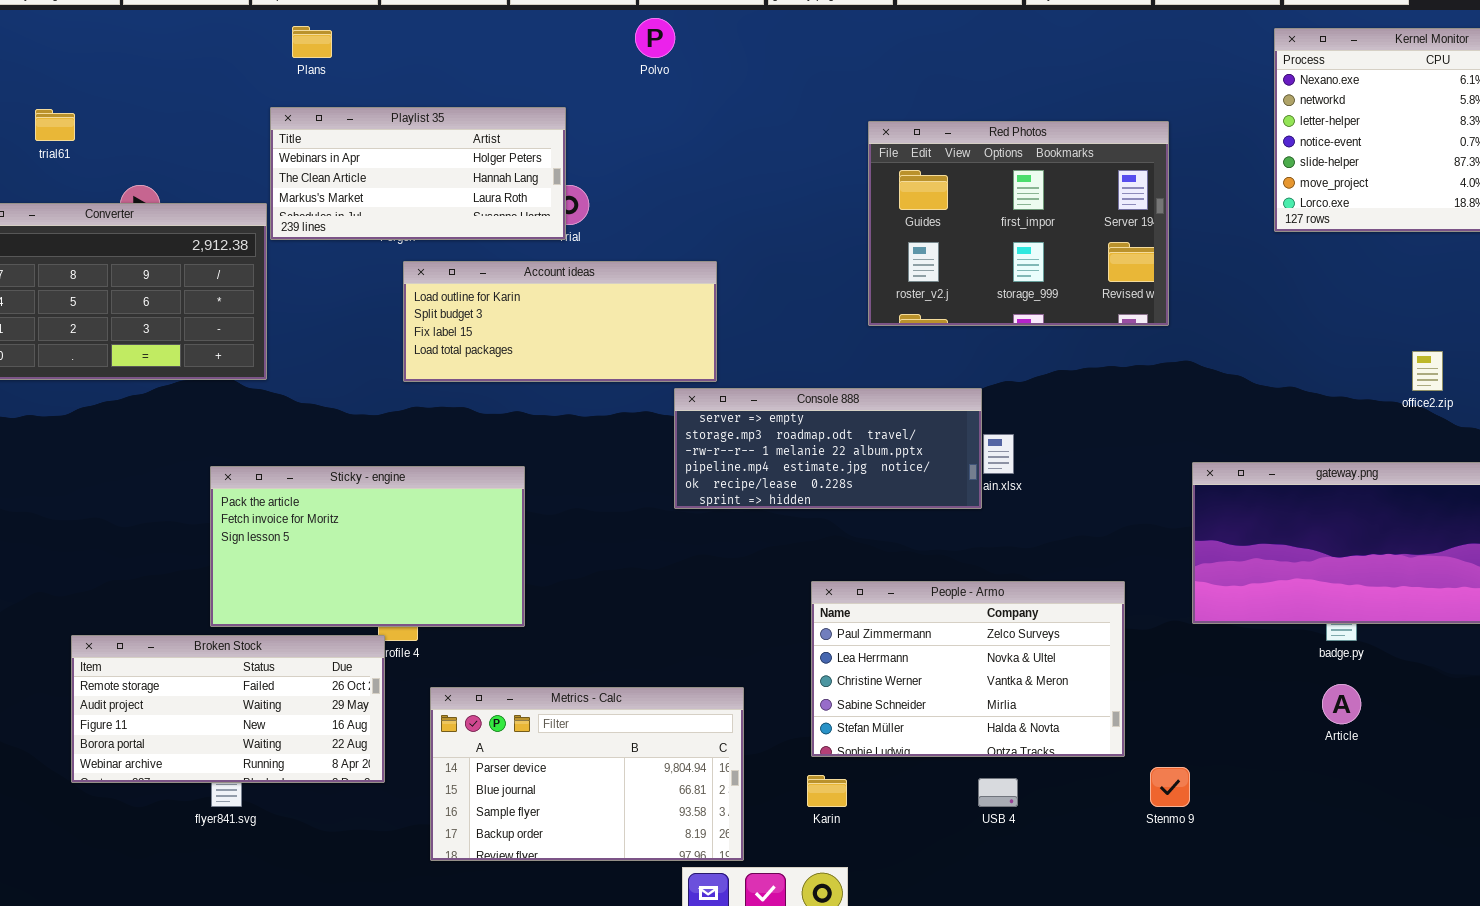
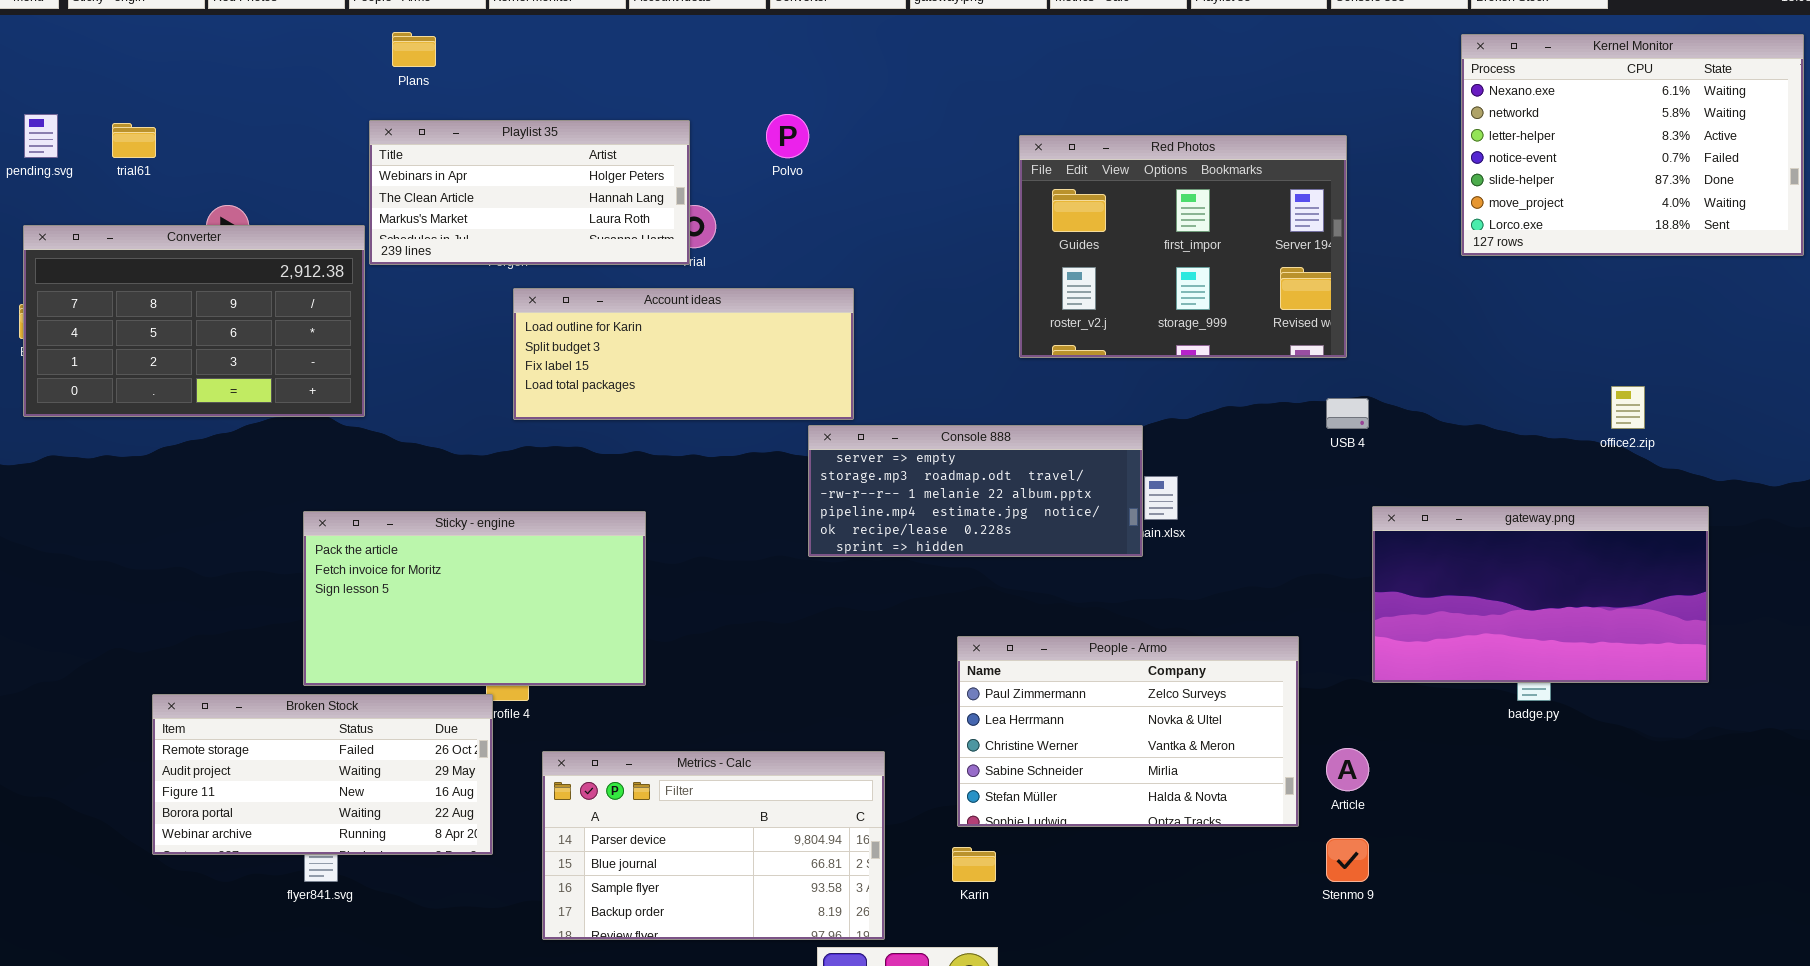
Polvo: [635,18,675,58] -> [766,114,809,158], moved
Article: [1322,684,1361,724] -> [1326,748,1369,791], moved
USB 4: [978,778,1018,807] -> [1326,398,1369,429], moved

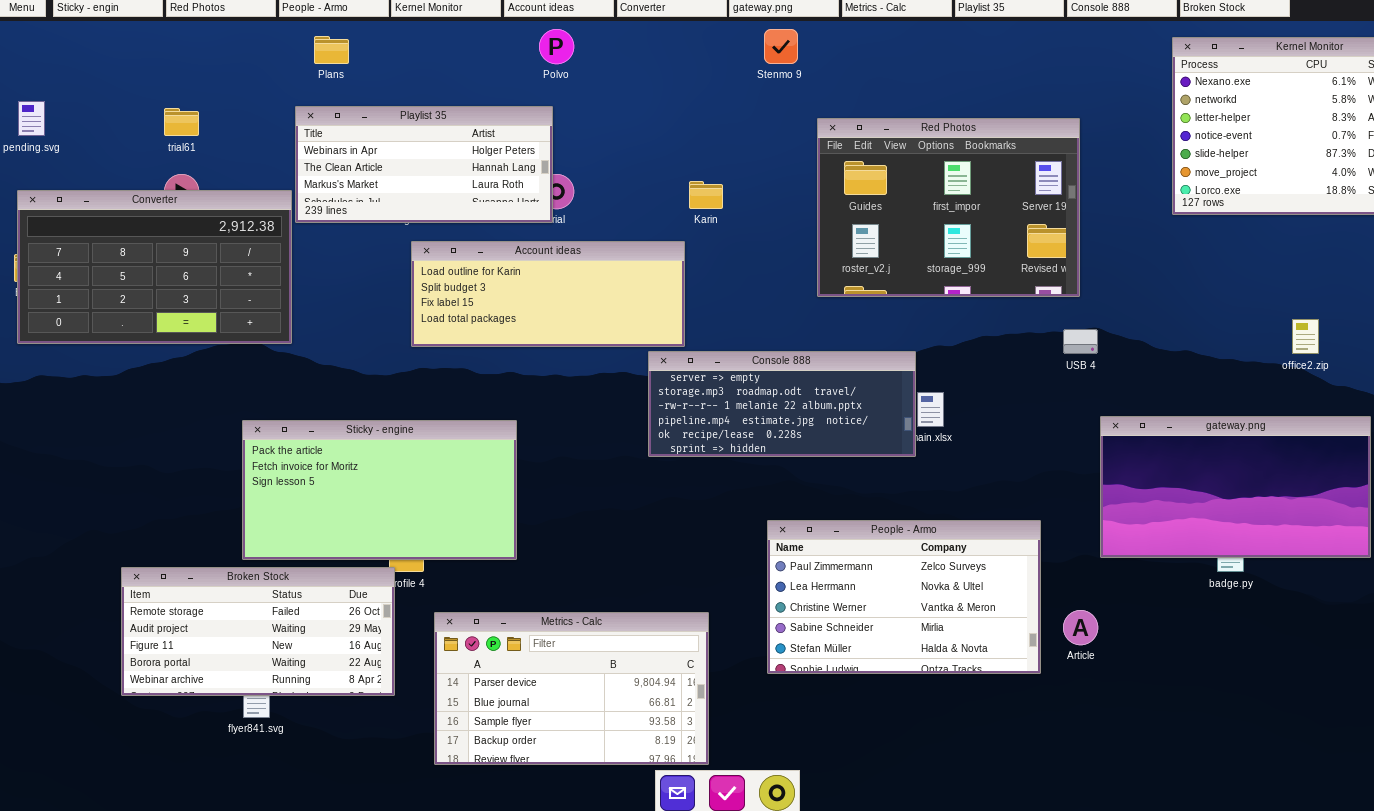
Polvo: [766,114,809,158] -> [539,29,574,64], moved
trial61: [112,123,156,158] -> [164,108,199,136], moved
Stenmo 9: [1326,838,1369,882] -> [764,29,798,64], moved
Karin: [952,847,996,882] -> [689,181,723,209], moved

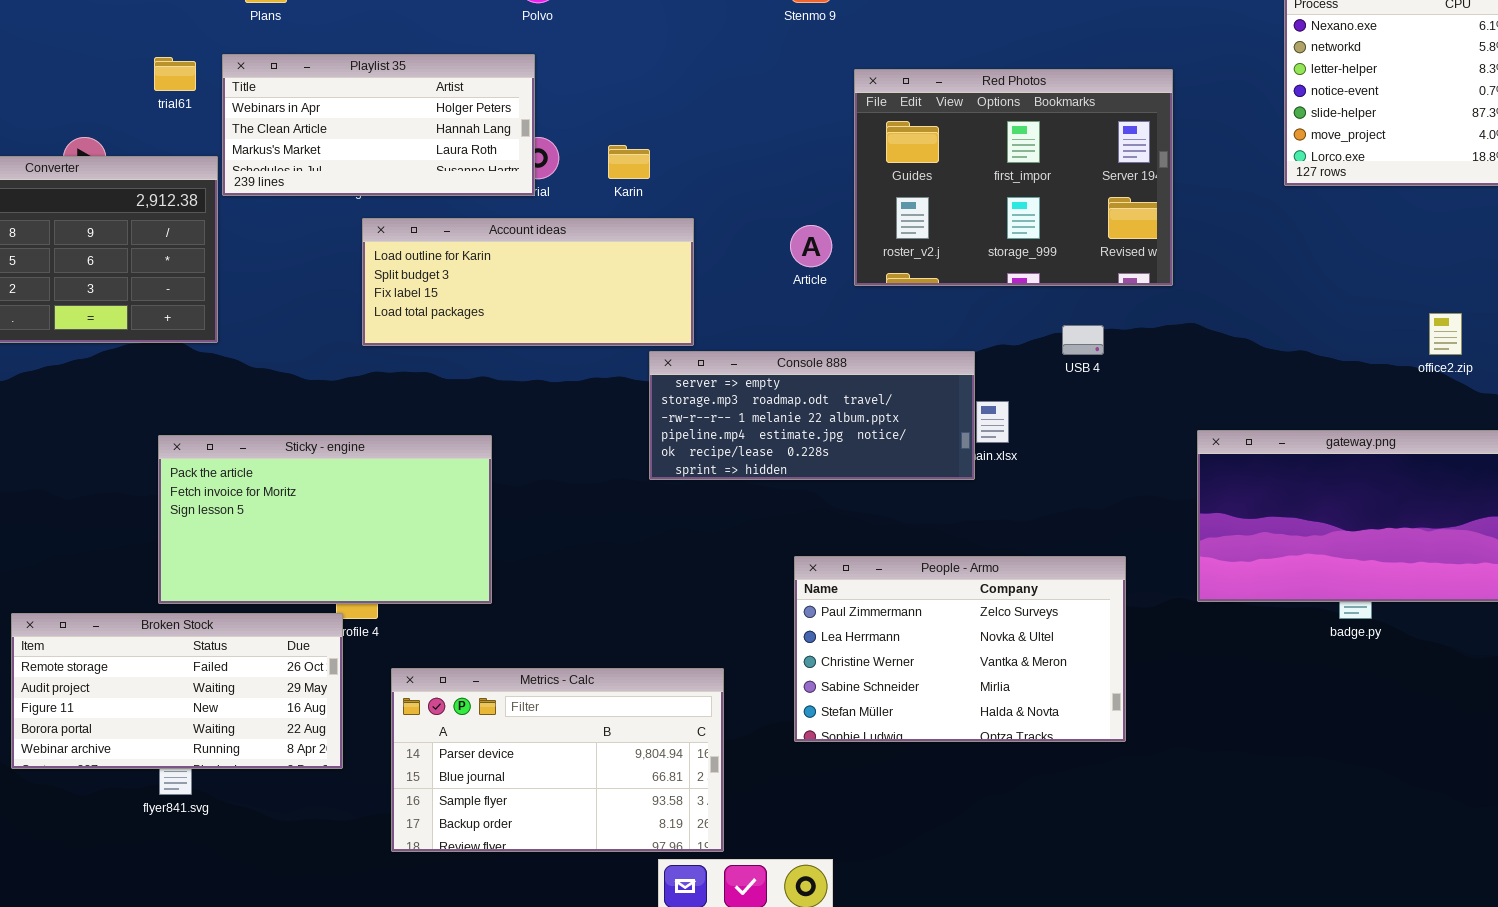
trial61: [164,108,199,136] -> [154,57,196,91], moved
Karin: [689,181,723,209] -> [608,145,650,179], moved
USB 4: [1063,329,1098,354] -> [1062,325,1104,355], moved
Article: [1063,610,1098,645] -> [790,225,832,267], moved

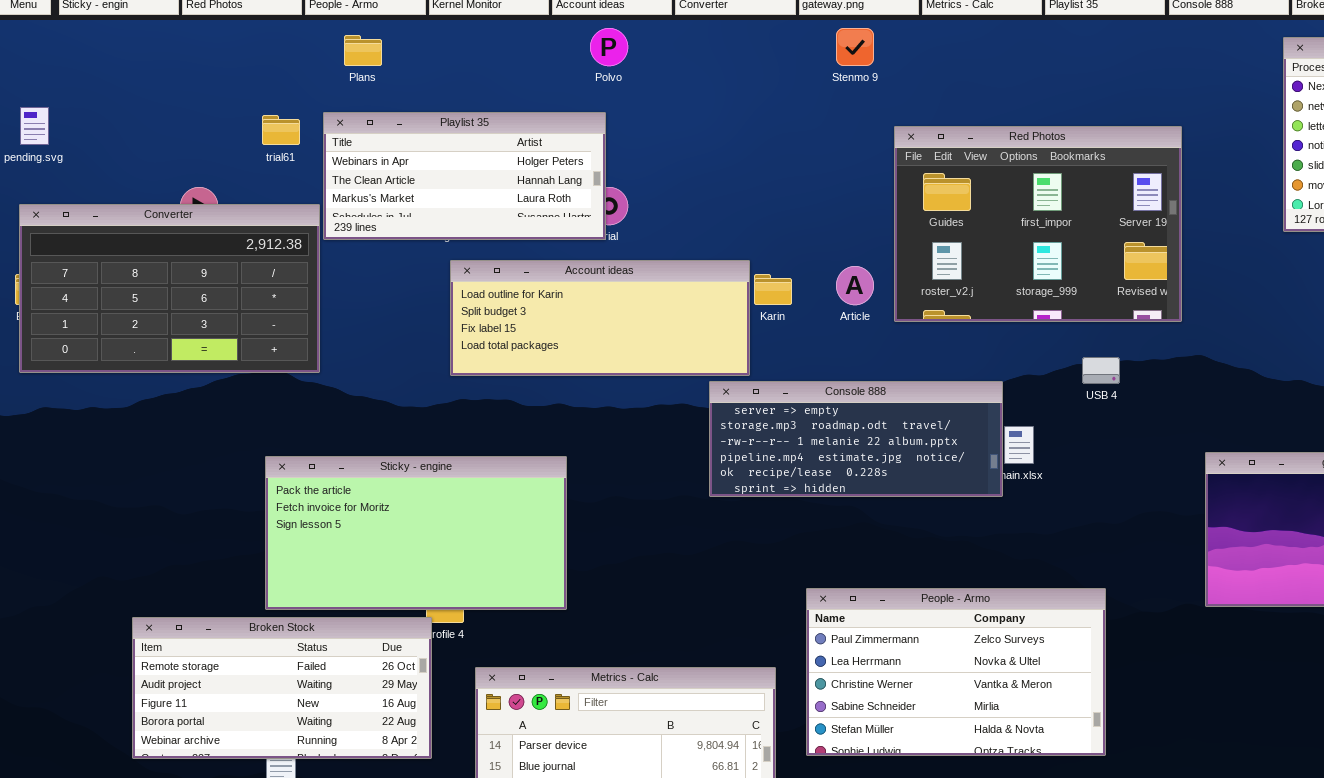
Karin: [608,145,650,179] -> [754,274,792,305], moved
People - Armo: [794,556,1126,742] -> [806,588,1106,756], moved

